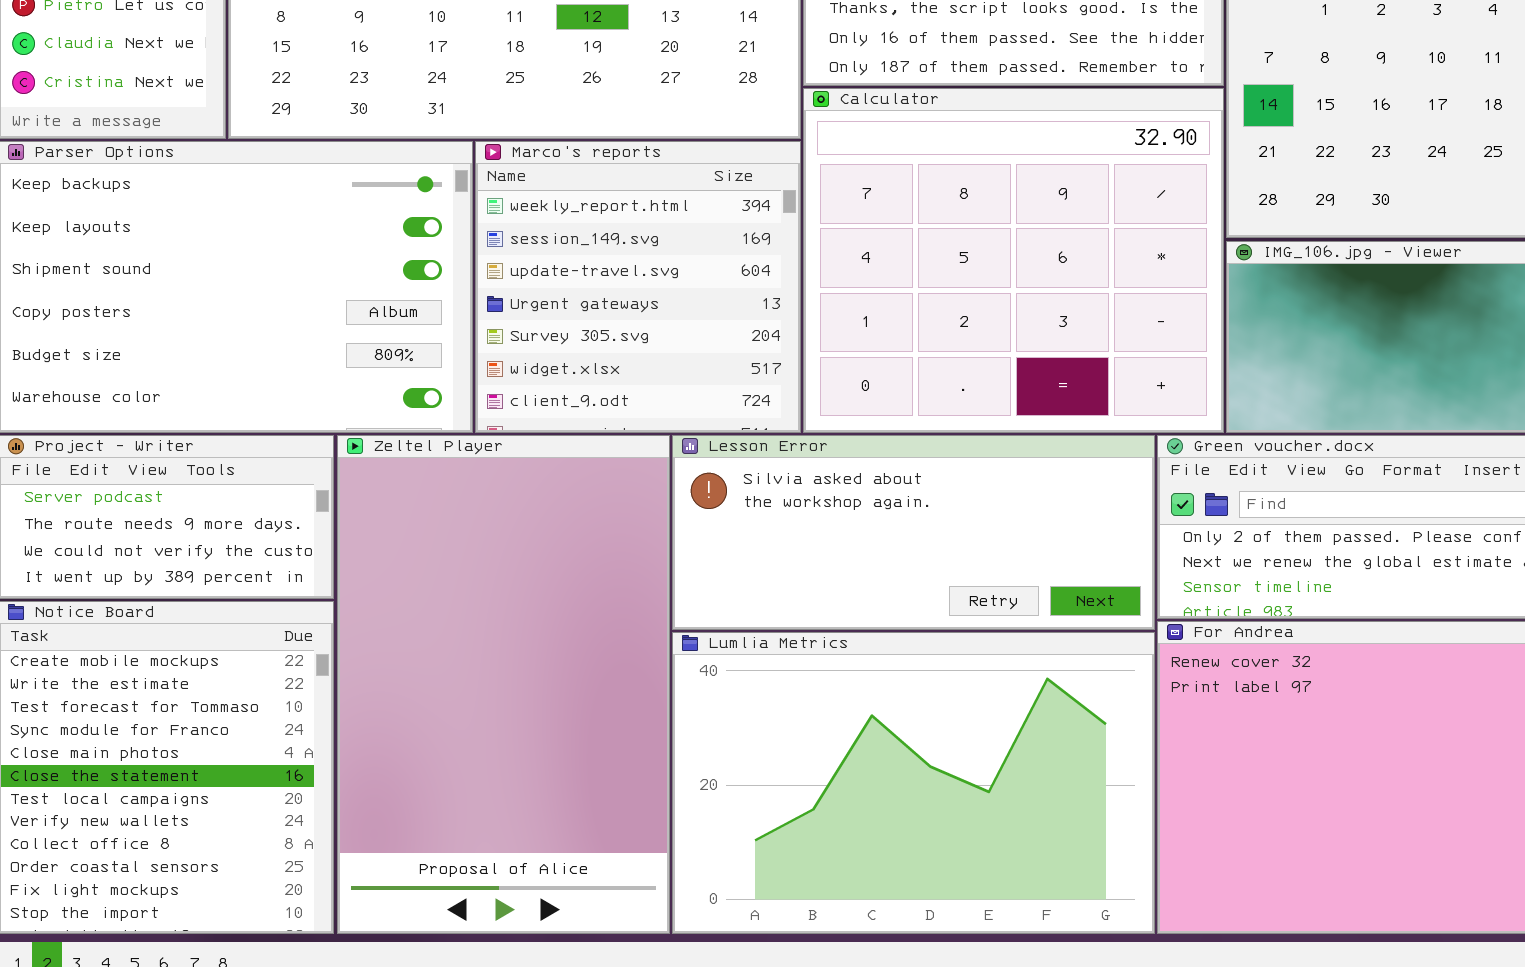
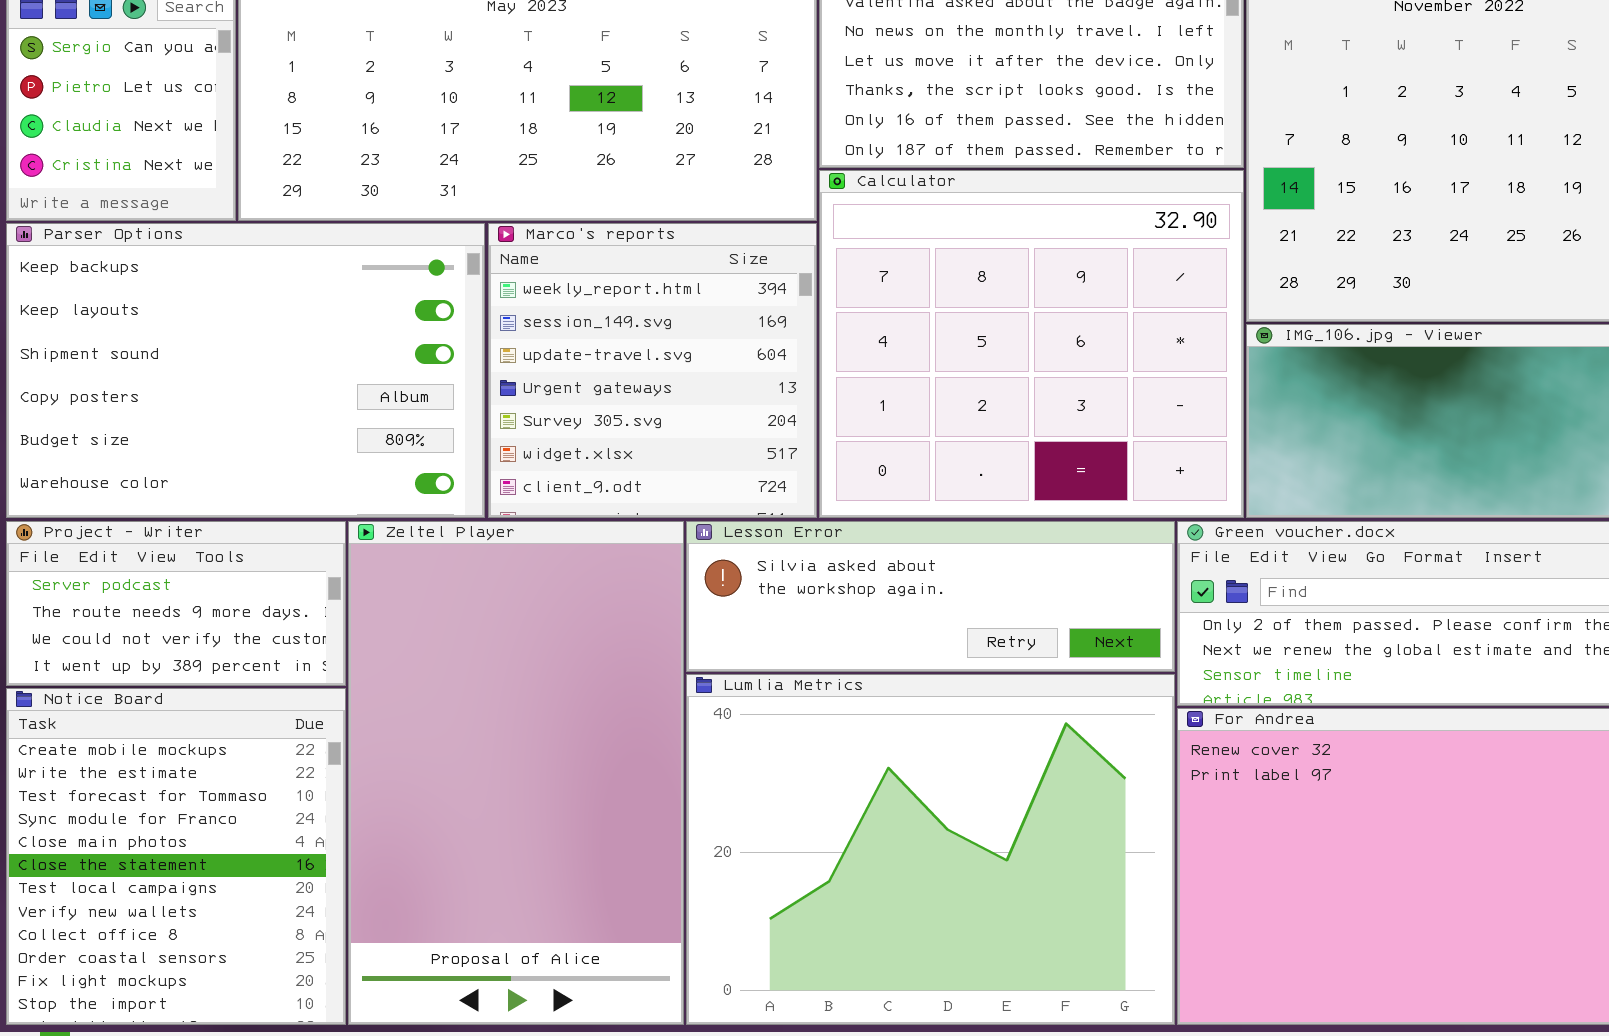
Lesson Error: [672,435,1155,630] -> [686,521,1175,672], resized
Lumlia Metrics: [672,632,1155,934] -> [686,674,1175,1025], resized

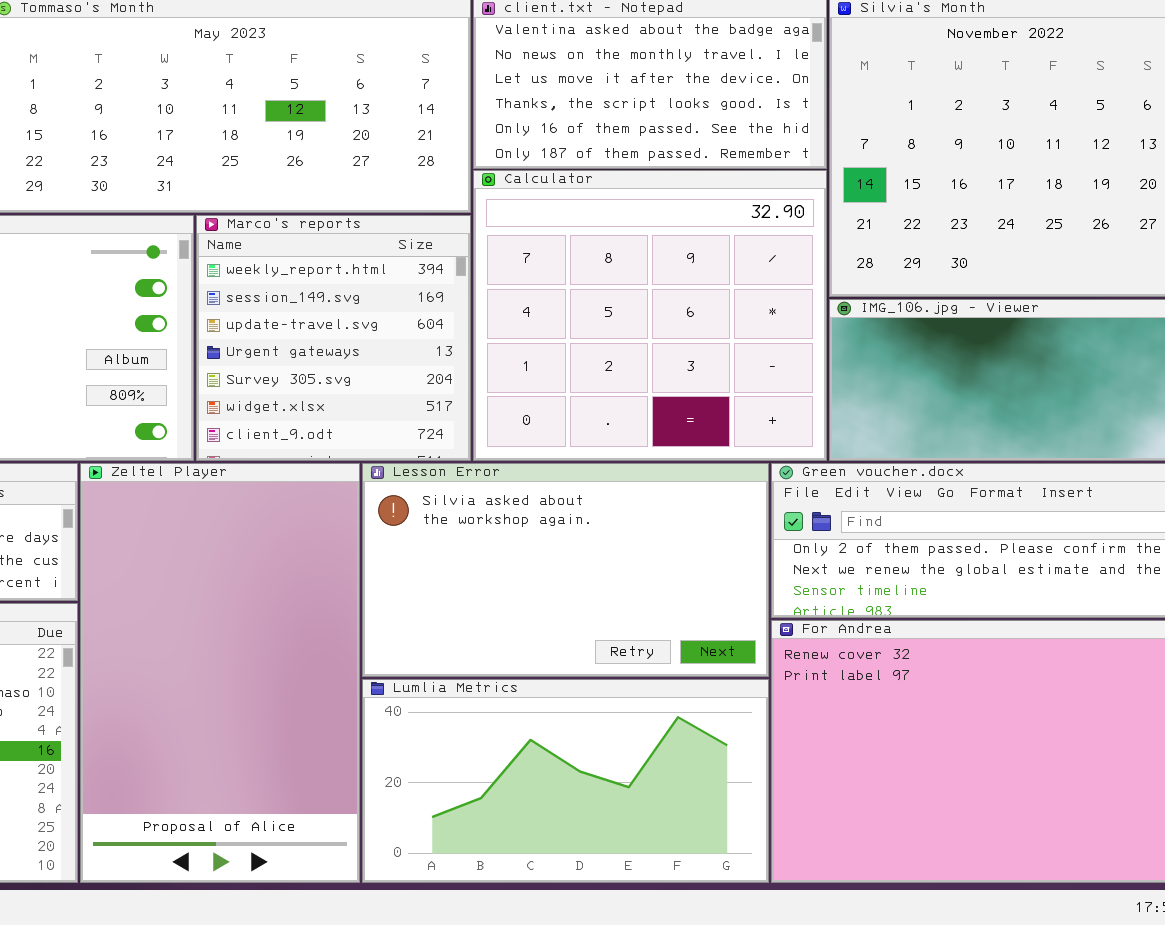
Lesson Error: [686,521,1175,672] -> [362,463,769,677], resized
Lumlia Metrics: [686,674,1175,1025] -> [362,679,769,883], resized

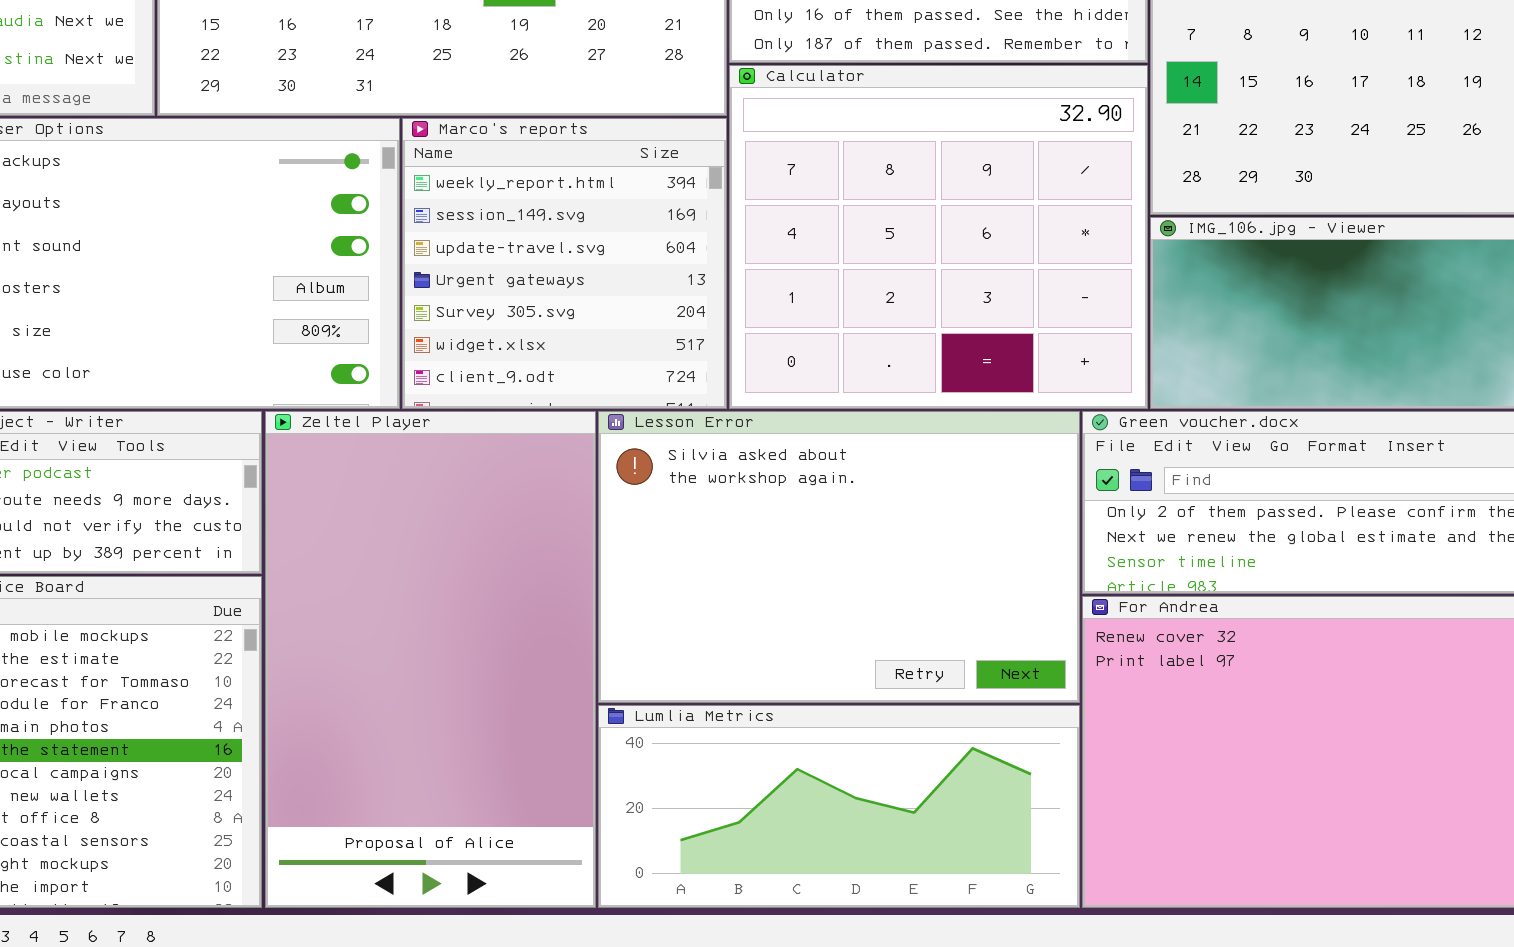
Lesson Error: [362,463,769,677] -> [598,411,1080,703], resized
Lumlia Metrics: [362,679,769,883] -> [598,705,1080,908], resized

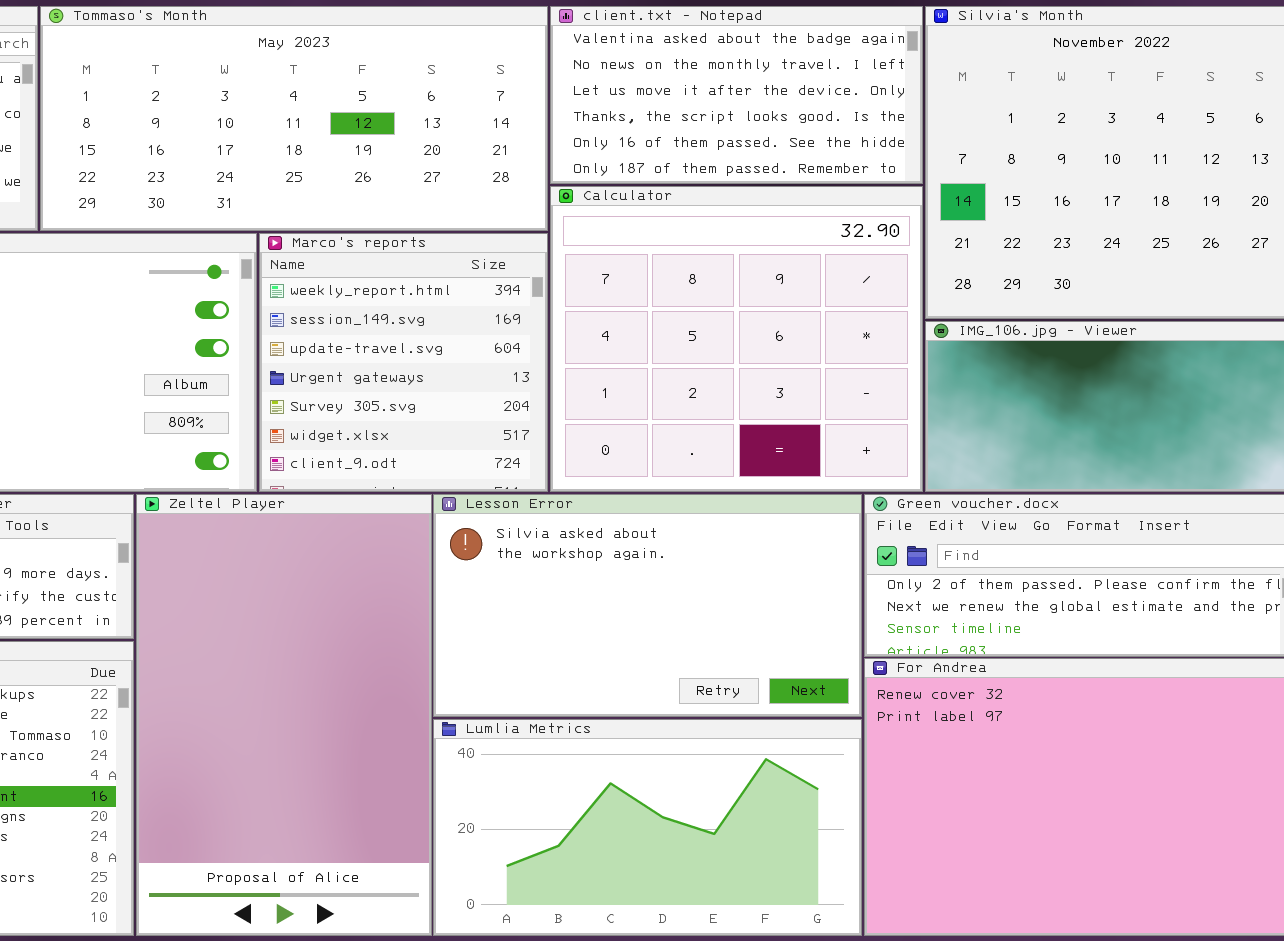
Lesson Error: [598,411,1080,703] -> [433,494,862,717], resized
Lumlia Metrics: [598,705,1080,908] -> [433,719,862,936], resized

